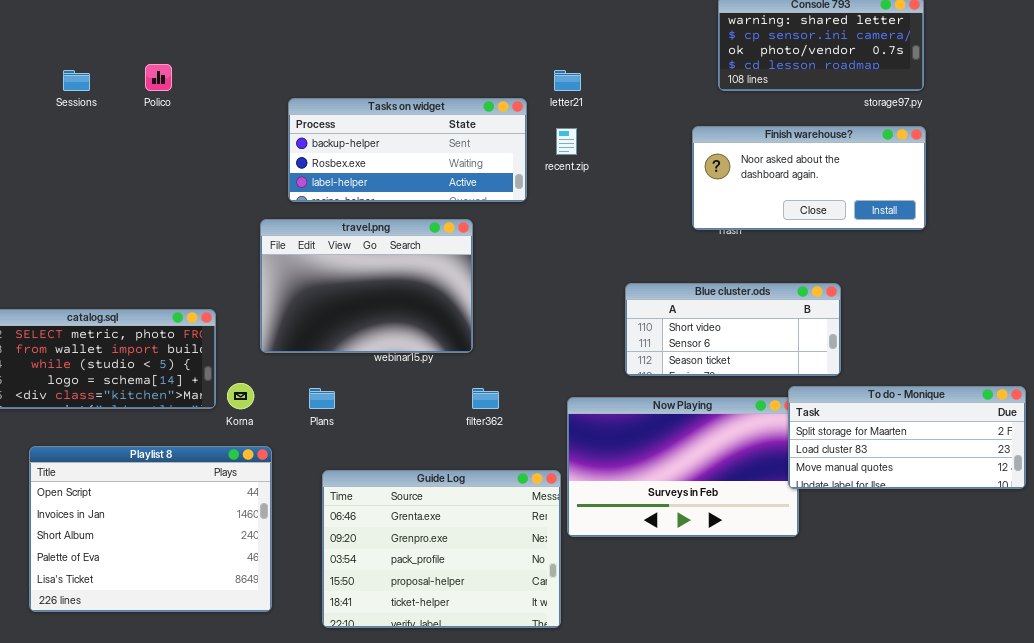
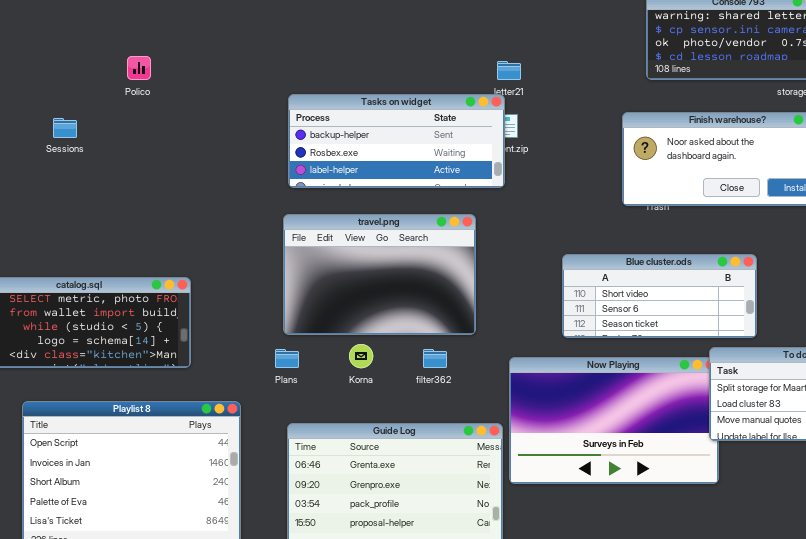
Sessions: [63,70,90,91] -> [53,118,77,138], moved
Tasks on widget: [288,98,527,202] -> [288,94,505,188], moved
travel.png: [260,219,473,353] -> [283,214,476,335], moved
Korna: [227,383,254,409] -> [349,344,373,368], moved

